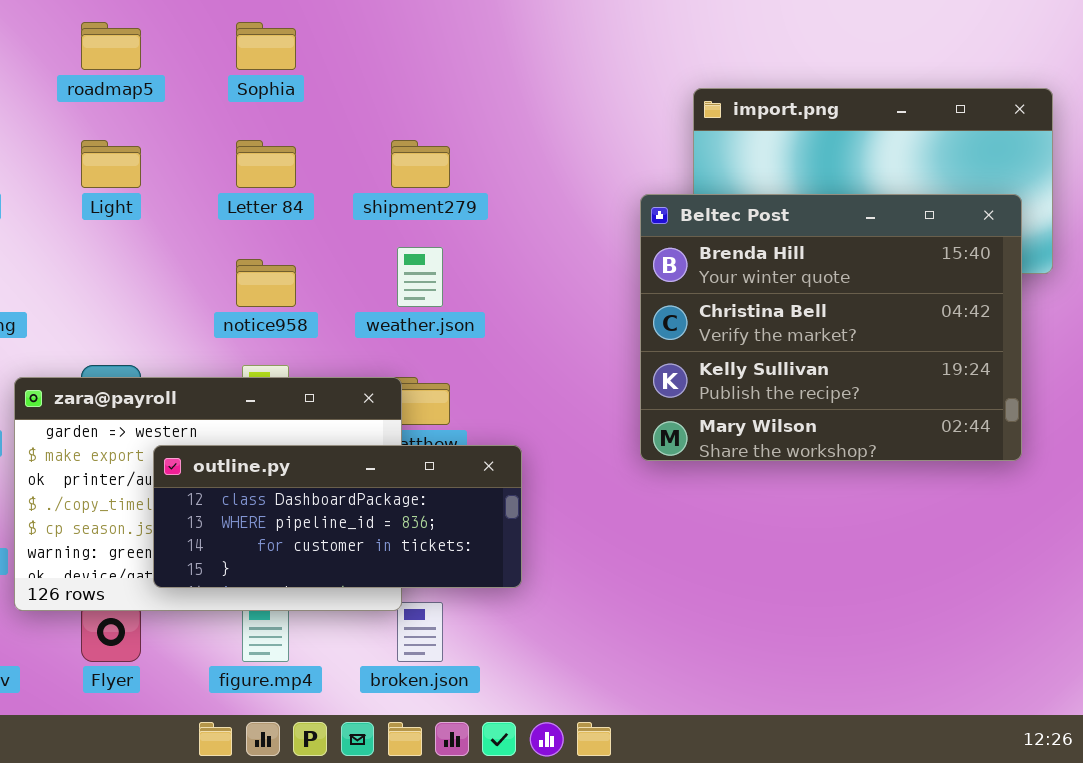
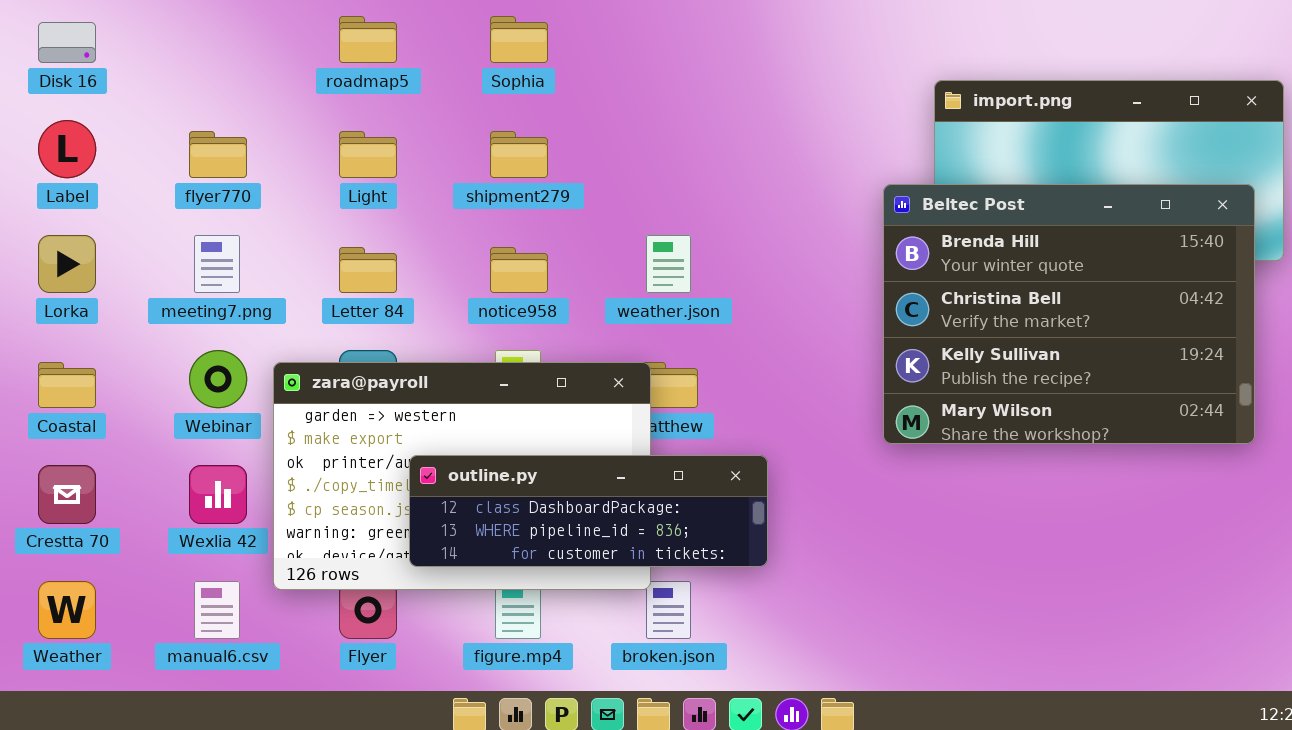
Letter 84: [236,140,296,188] -> [339,247,397,293], moved
shipment279: [391,140,450,188] -> [490,131,548,178], moved
outline.py: [153,445,522,588] -> [409,455,768,567], resized

